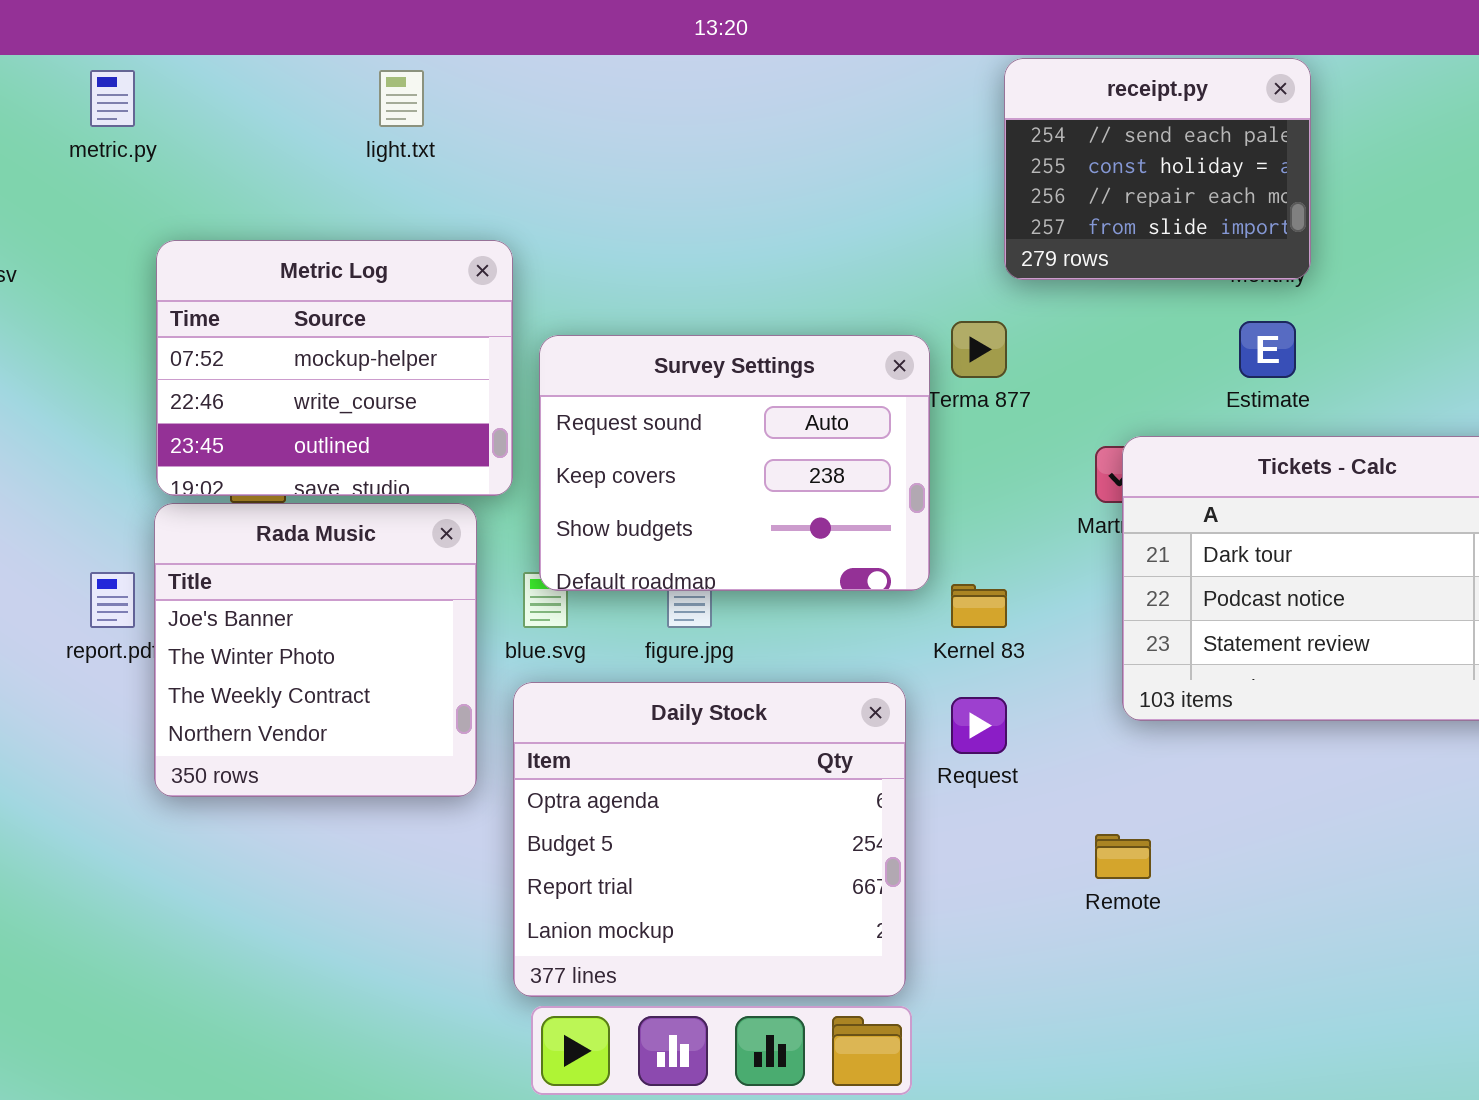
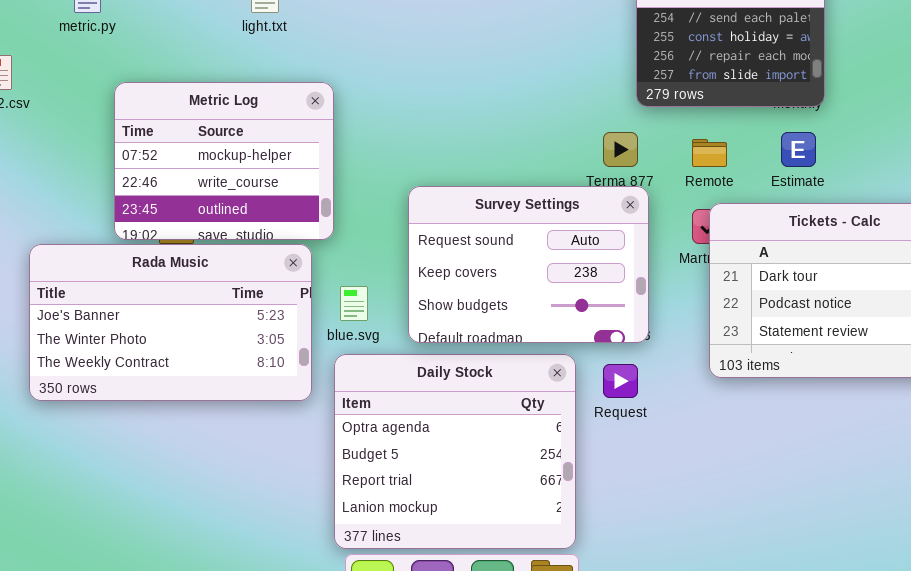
Survey Settings: [539,335,930,591] -> [408,186,649,343], moved
Rada Music: [154,503,477,797] -> [29,244,312,401], resized
Remote: [1095,834,1151,879] -> [692,139,727,167], moved

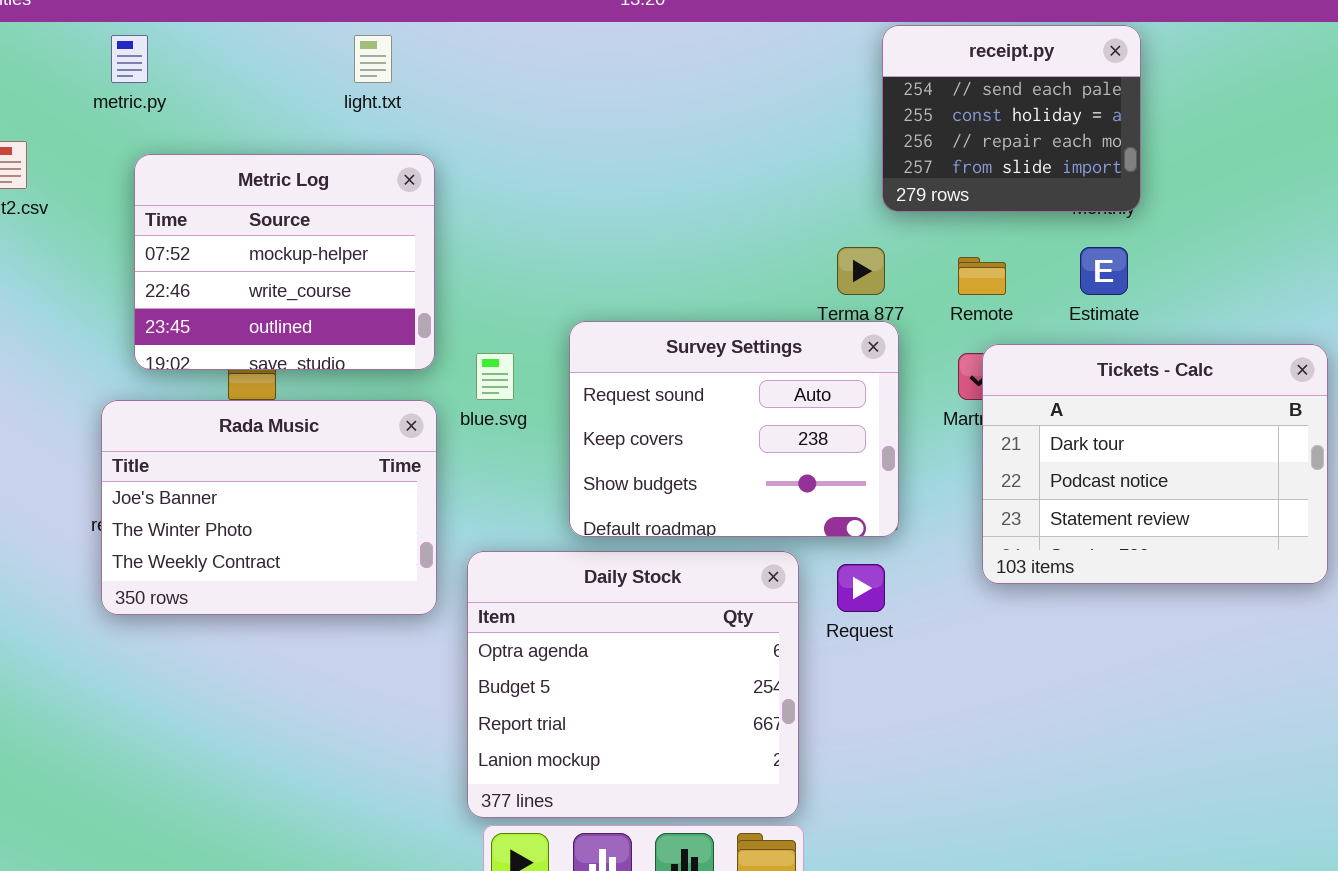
Metric Log: [114,82,334,240] -> [134,154,435,370], moved
Rada Music: [29,244,312,401] -> [101,400,437,615], resized
blue.svg: [340,286,368,321] -> [476,353,514,400], moved

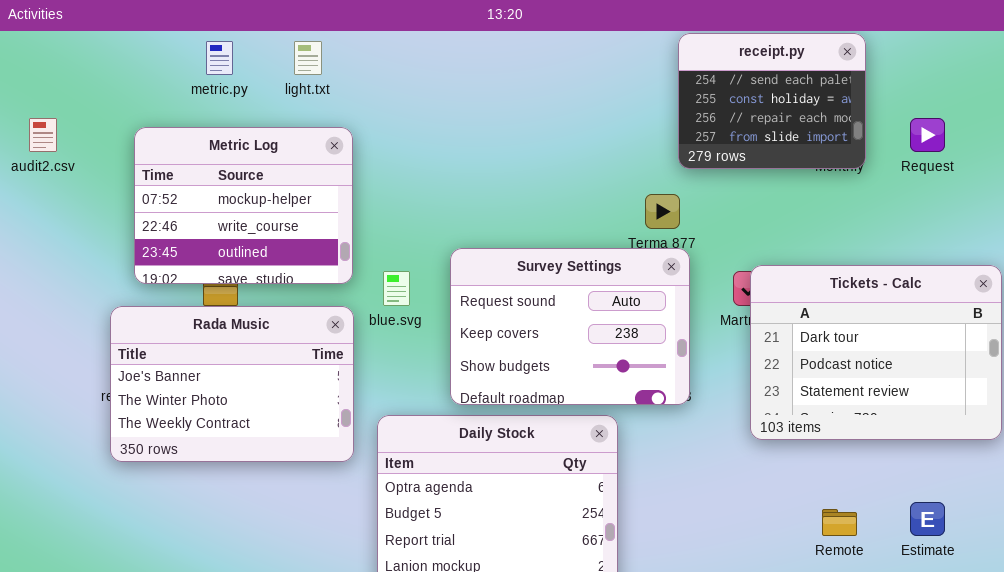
metric.py: [111,35,148,83] -> [206,41,233,75], moved
Estimate: [1080,247,1128,295] -> [910,502,945,536], moved
Remote: [958,257,1006,295] -> [822,509,857,536], moved
Request: [837,564,885,612] -> [910,118,945,152], moved

